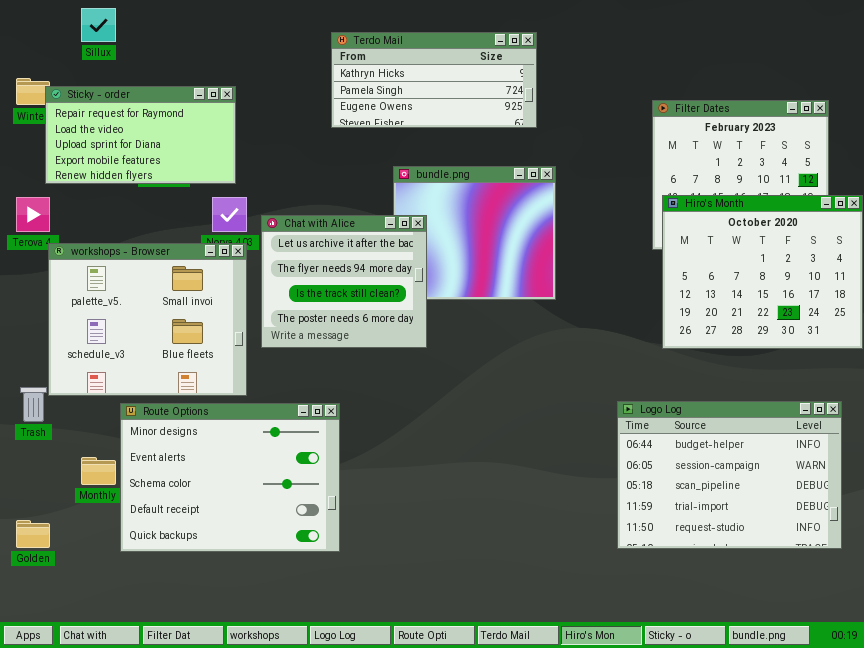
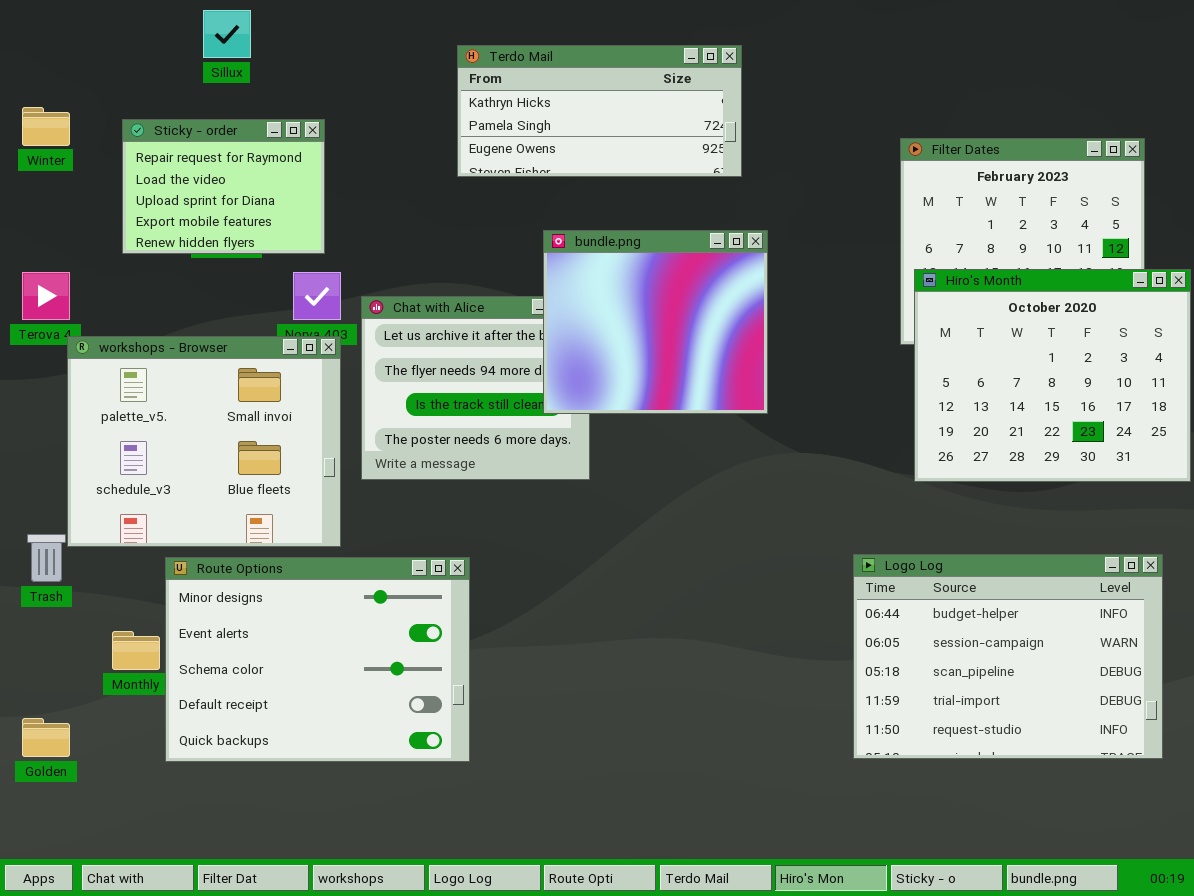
Sillux: [81,8,116,42] -> [203,10,251,58], moved
Sticky - order: [45,86,236,184] -> [122,119,325,254], resized
bundle.png: [393,166,556,300] -> [543,230,768,414], raised

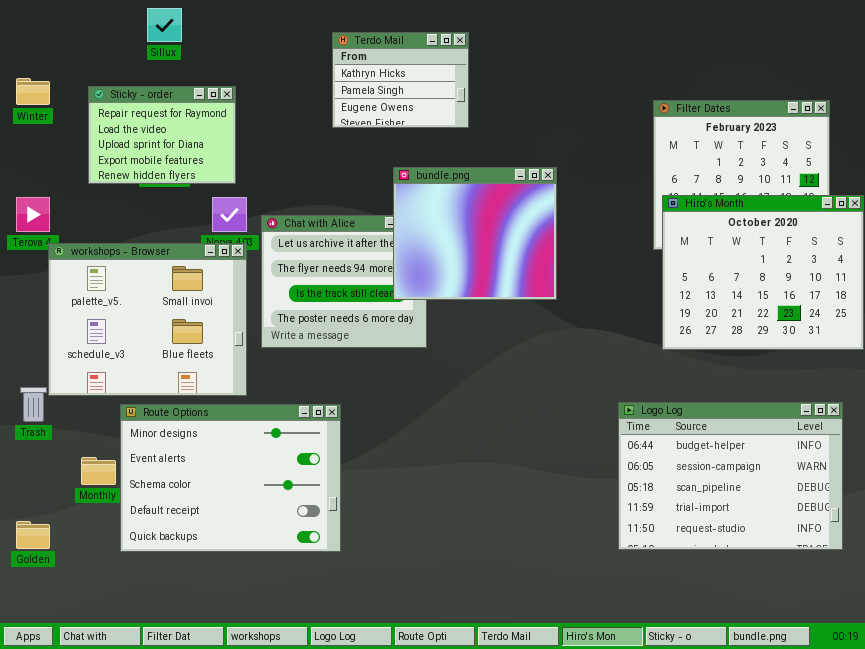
Terdo Mail: [457,45,742,177] -> [332,32,469,128], resized

